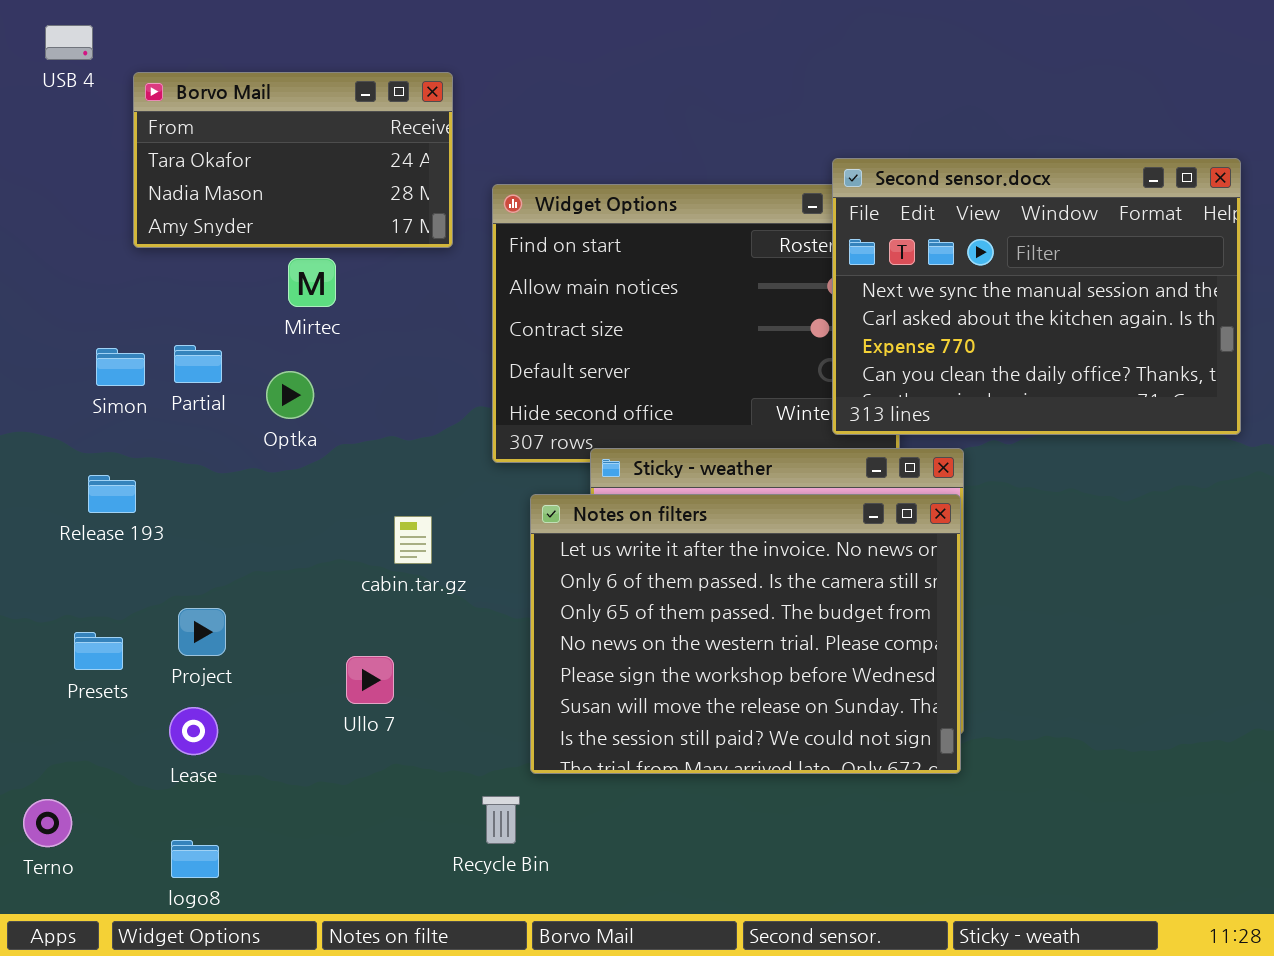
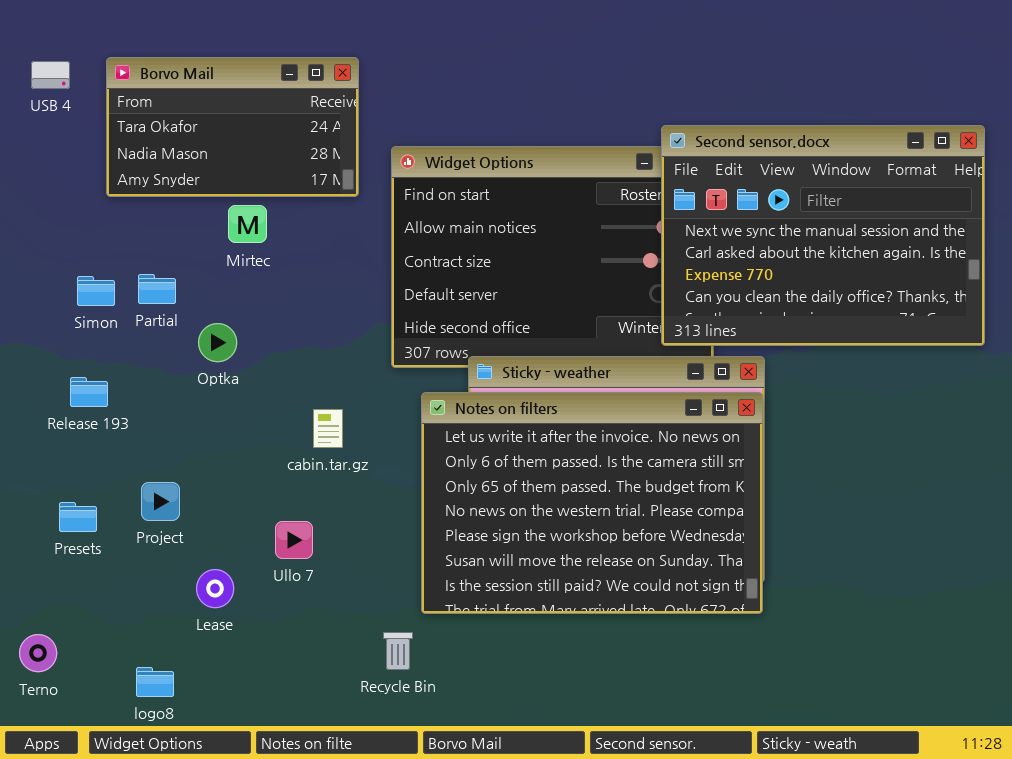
USB 4: [45,25,93,60] -> [31,61,70,89], moved
Optka: [266,371,314,419] -> [198,323,237,362], moved
Lease: [169,707,218,755] -> [196,569,234,608], moved

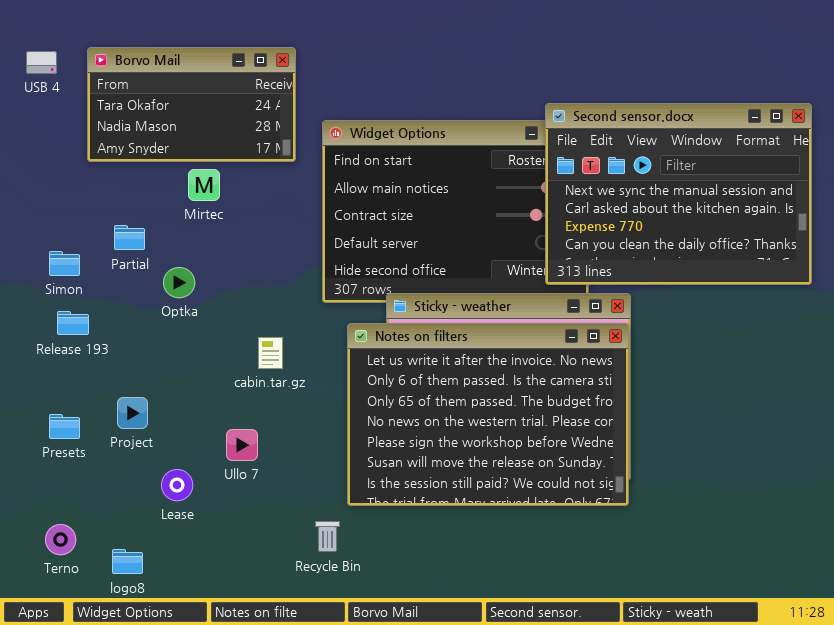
Simon: [77,276,115,306] -> [49,251,80,276], moved
Terno: [19,634,57,672] -> [45,524,76,555], moved

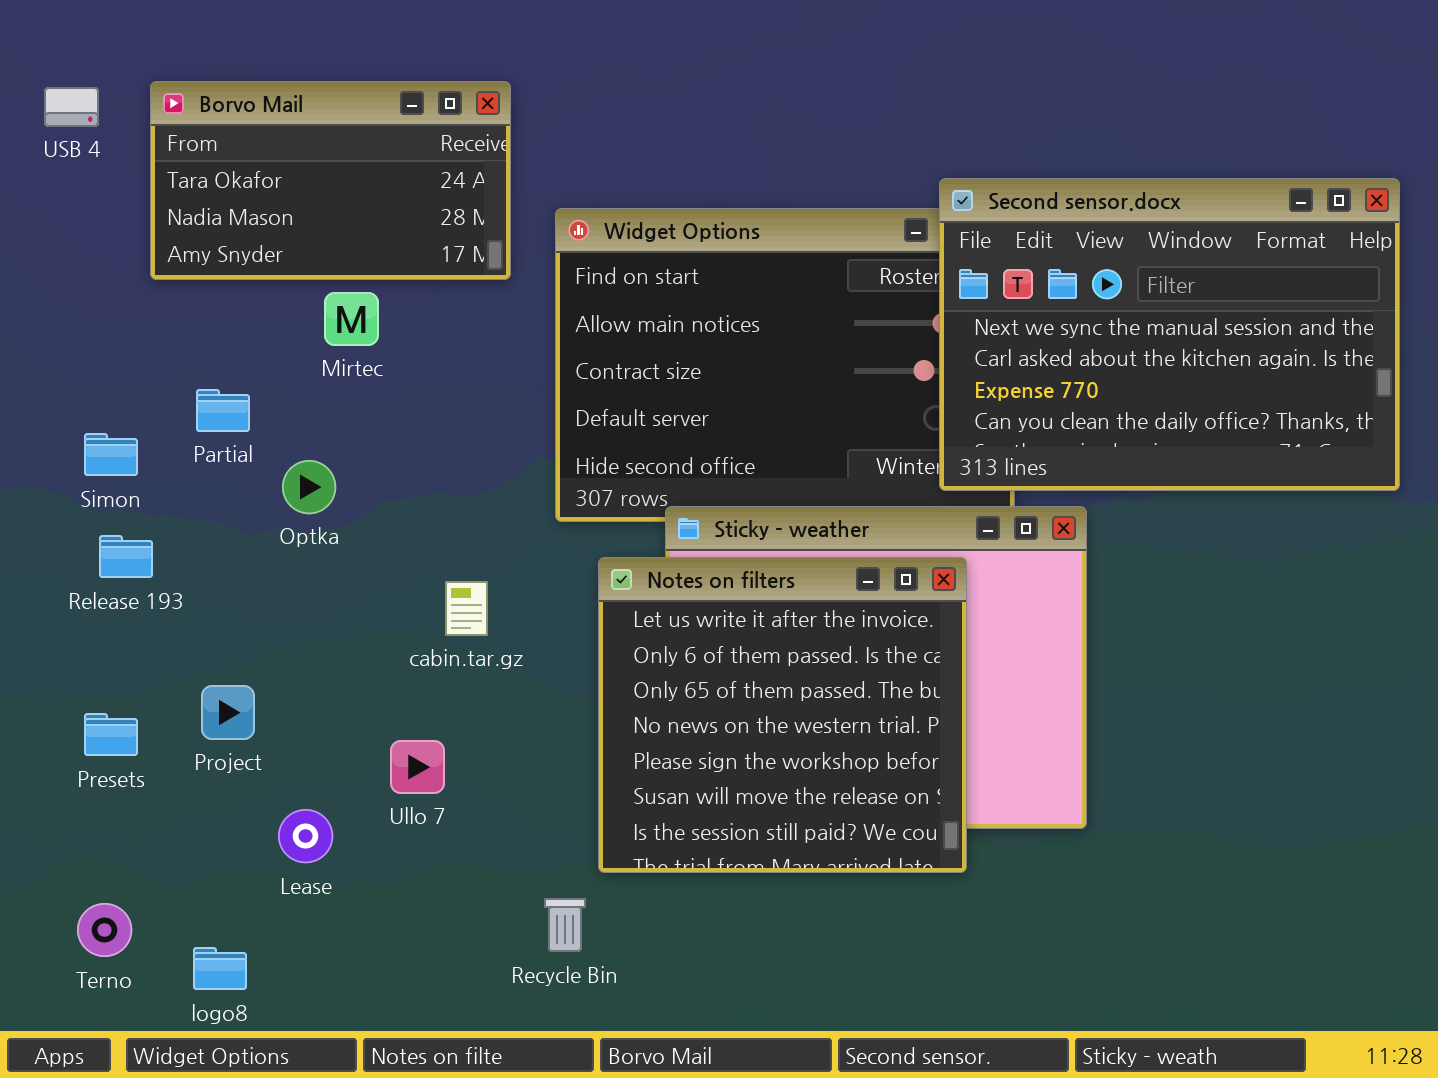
Notes on filters: [347,323,629,506] -> [598,557,967,873], resized

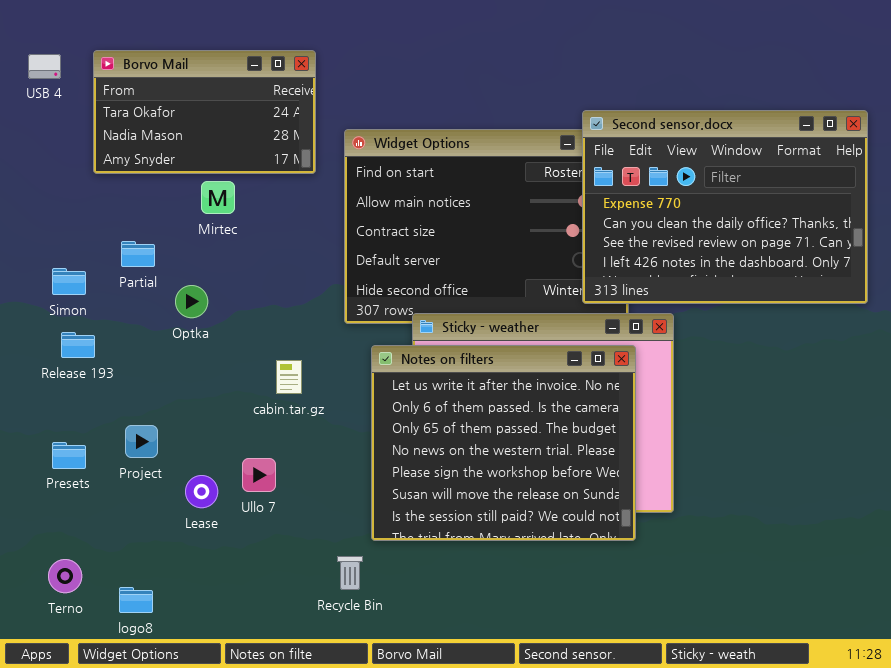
Second sensor.docx: [939,178,1400,491] -> [582,110,868,304], scrolled down 2 rows
Notes on filters: [598,557,967,873] -> [371,345,636,541], resized
Lease: [278,809,333,863] -> [185,475,218,508], moved

